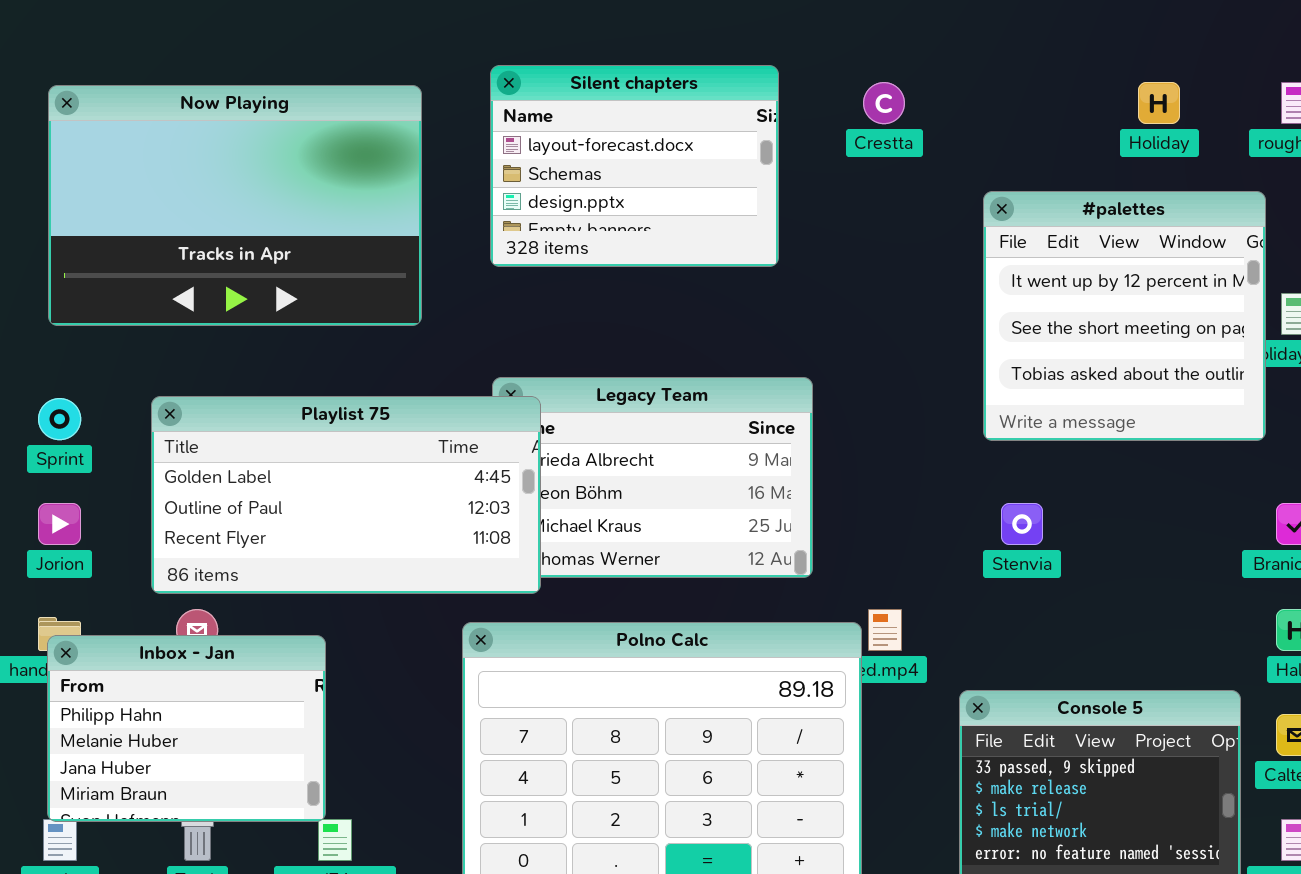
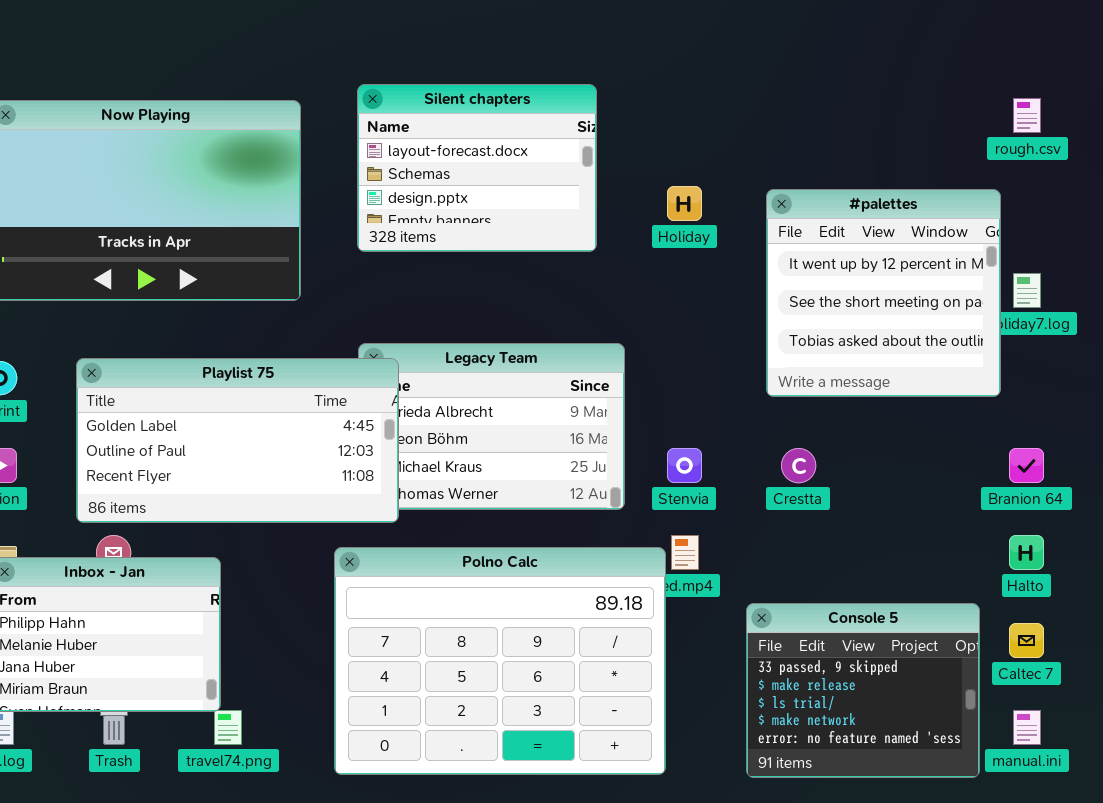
Crestta: [863,82,905,124] -> [781,448,816,483], moved
Holiday: [1138,82,1180,124] -> [667,186,702,221], moved
Stenvia: [1001,503,1043,545] -> [667,448,702,483], moved

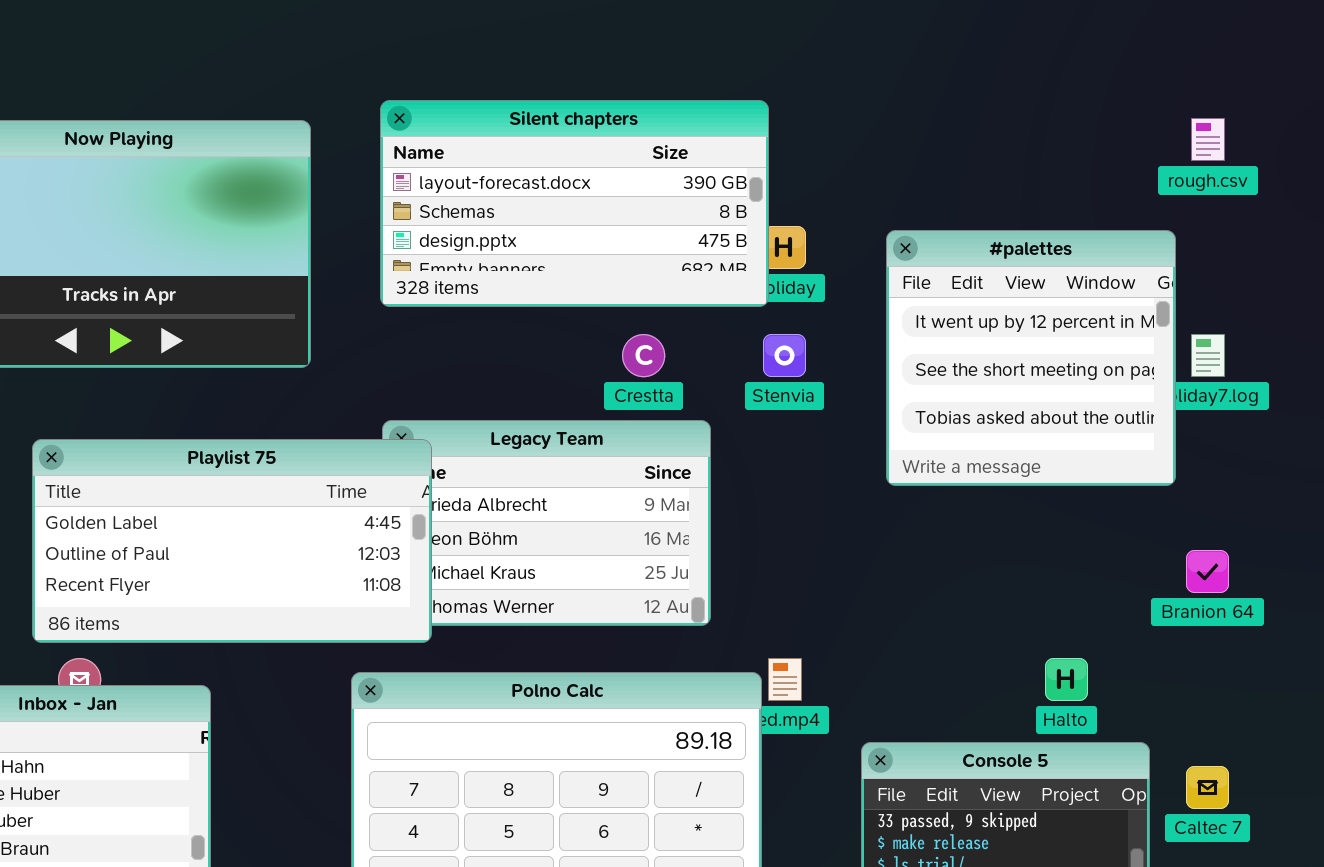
Silent chapters: [357,84,597,252] -> [380,100,769,307], resized
Stenvia: [667,448,702,483] -> [763,334,806,377], moved
Crestta: [781,448,816,483] -> [622,334,665,377], moved
Halto: [1009,535,1044,570] -> [1045,658,1088,701], moved

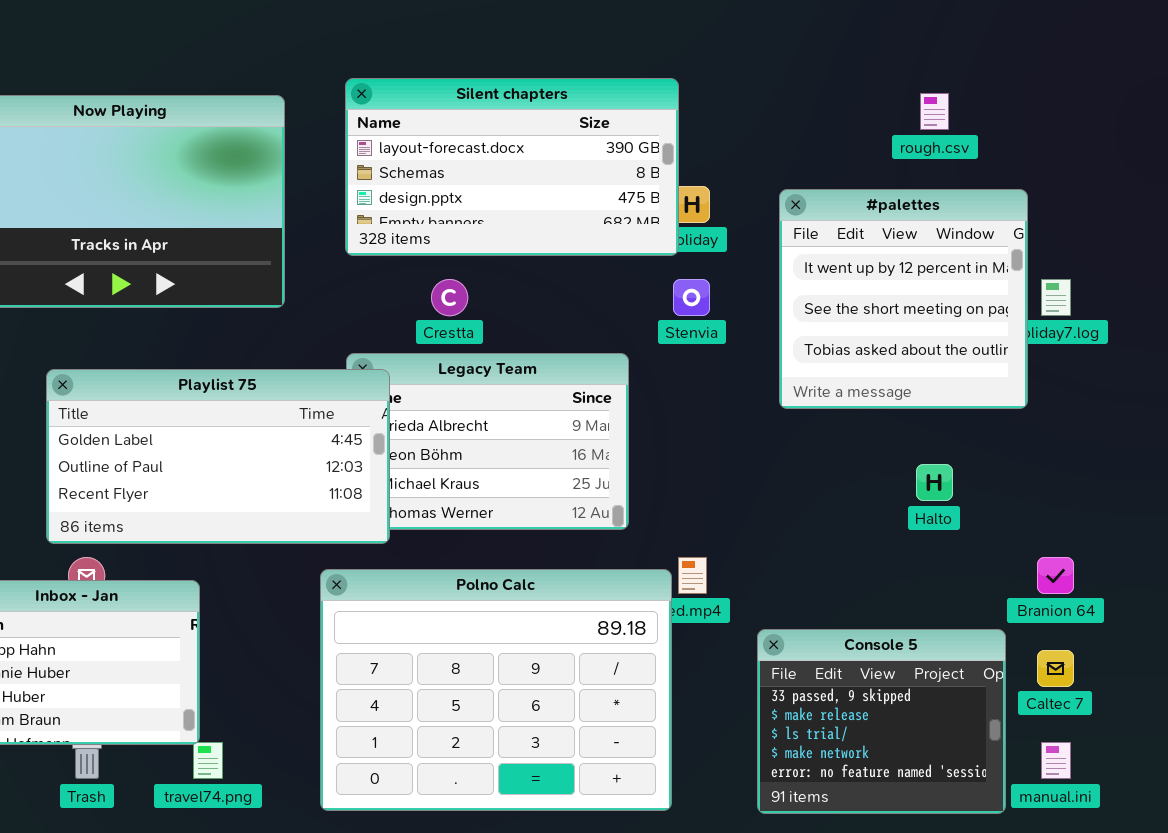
rough.csv: [1191,118,1225,161] -> [920,93,949,130], moved
Crestta: [622,334,665,377] -> [431,279,468,316], moved
Branion 64: [1186,550,1229,593] -> [1037,557,1074,594], moved
Halto: [1045,658,1088,701] -> [916,464,953,501], moved

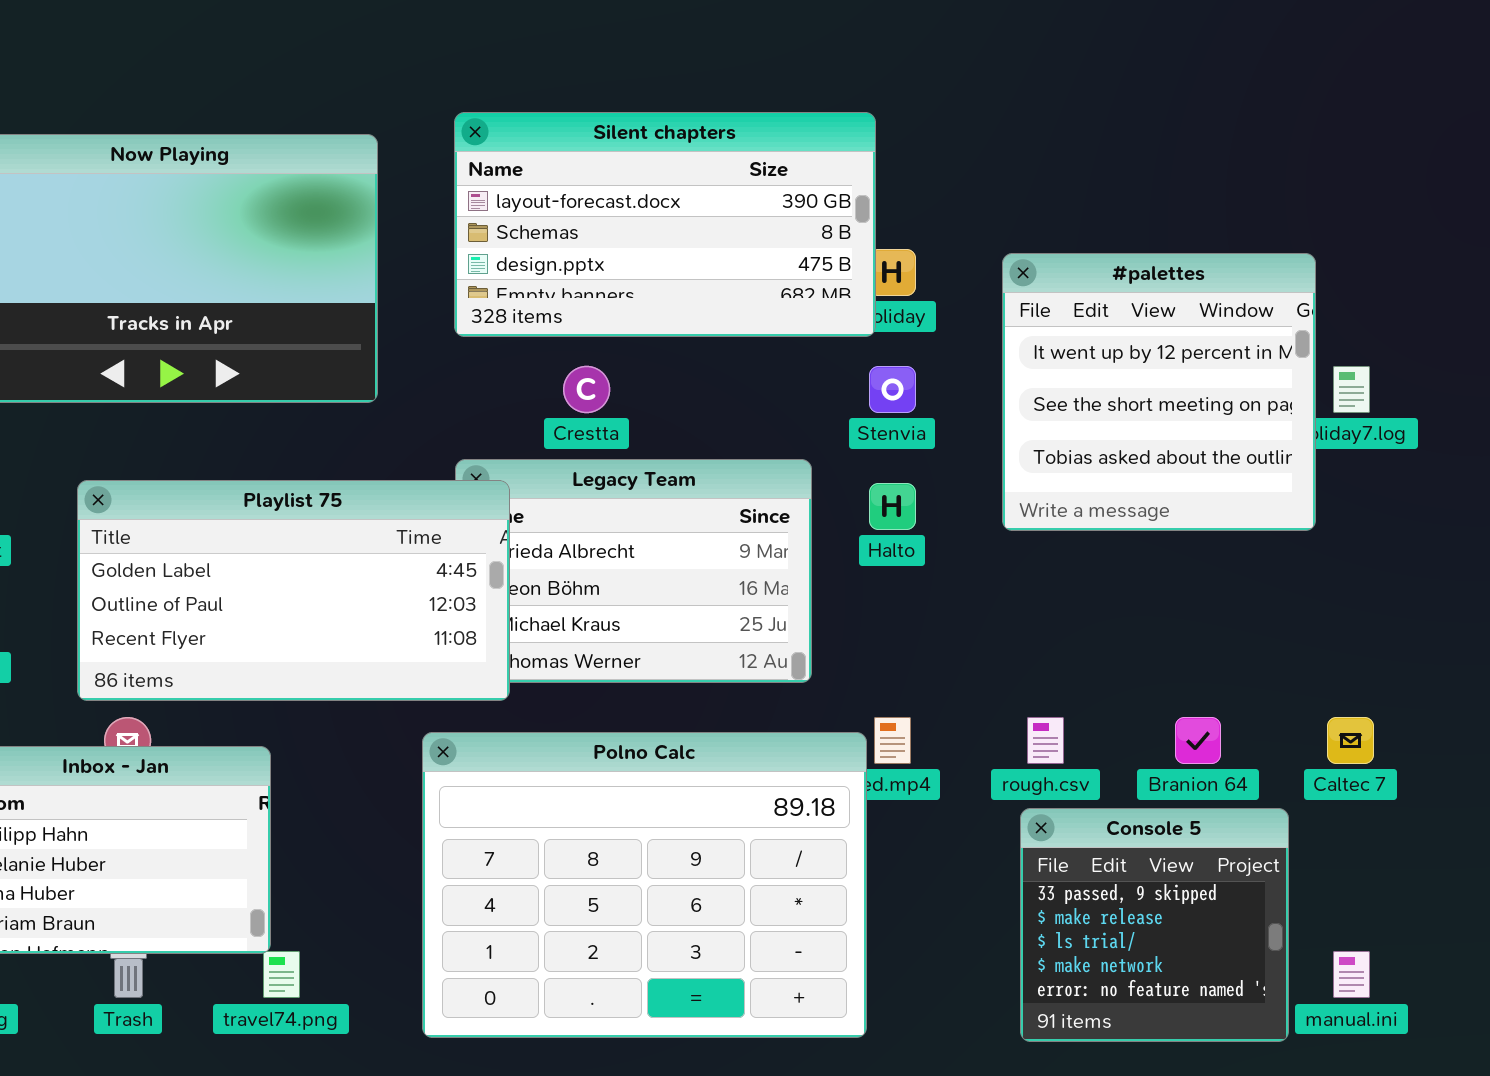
rough.csv: [920,93,949,130] -> [1027,717,1064,764], moved
Halto: [916,464,953,501] -> [869,483,916,530], moved
Branion 64: [1037,557,1074,594] -> [1175,717,1221,764], moved
Console 5: [757,629,1006,814] -> [1020,808,1289,1042], resized
Caltec 7: [1037,650,1074,687] -> [1327,717,1374,764], moved

